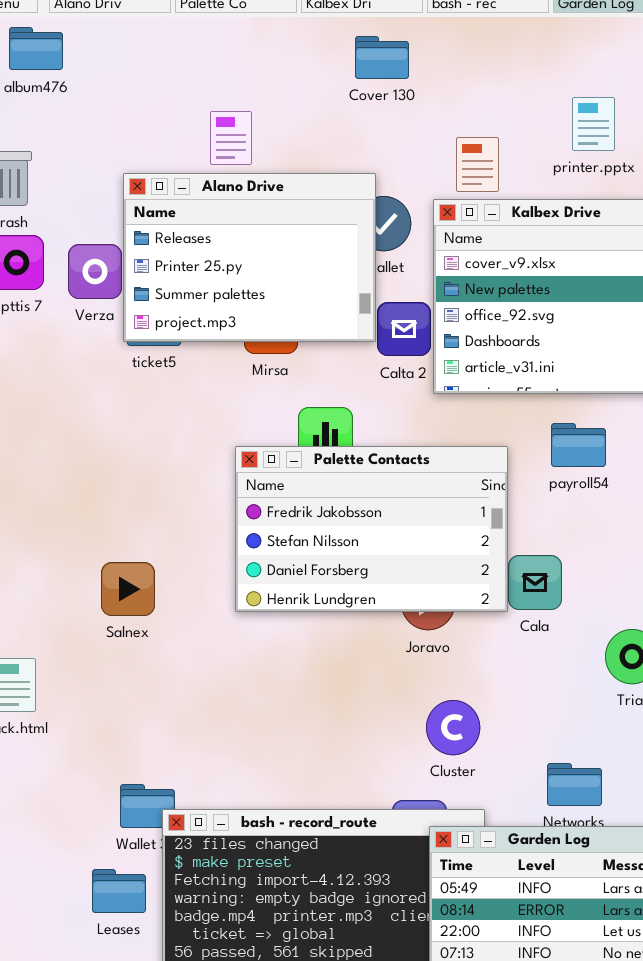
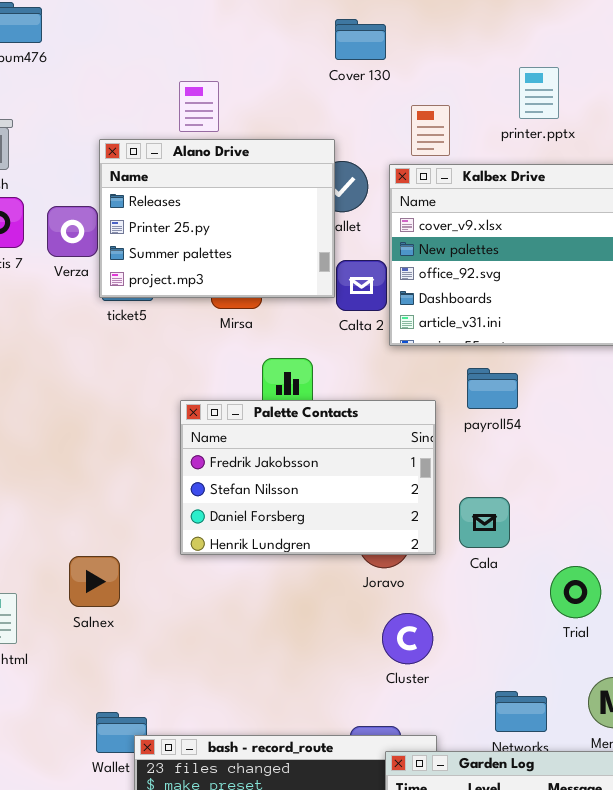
Cover 130: [355,36,409,79] -> [335,19,386,60], moved
payroll54: [551,423,606,467] -> [467,368,518,409], moved
Palette Contacts: [235,446,508,612] -> [180,400,436,555], moved
Salnex: [101,562,155,616] -> [69,556,120,607], moved
Cluster: [426,700,480,755] -> [382,613,433,664], moved

